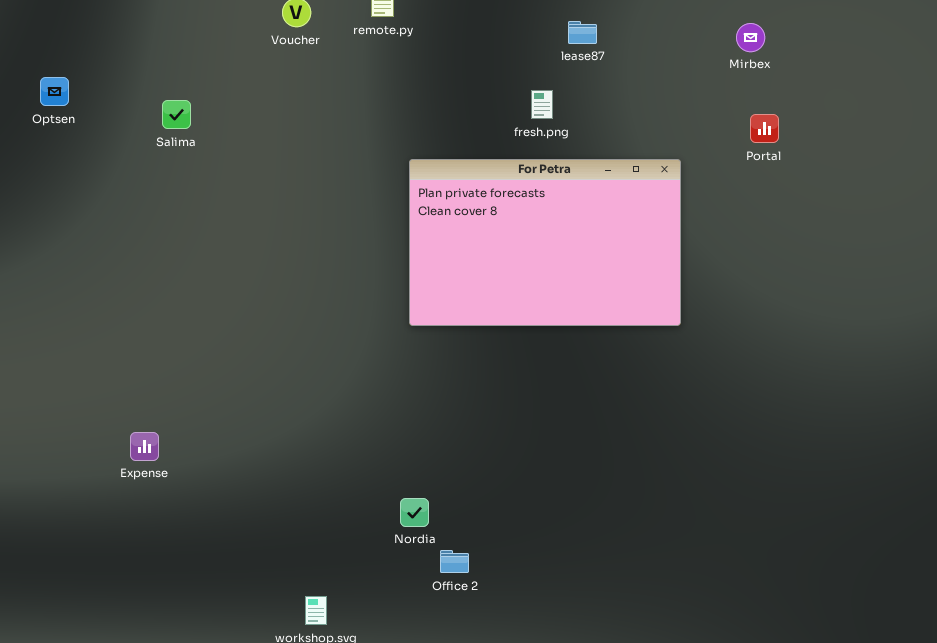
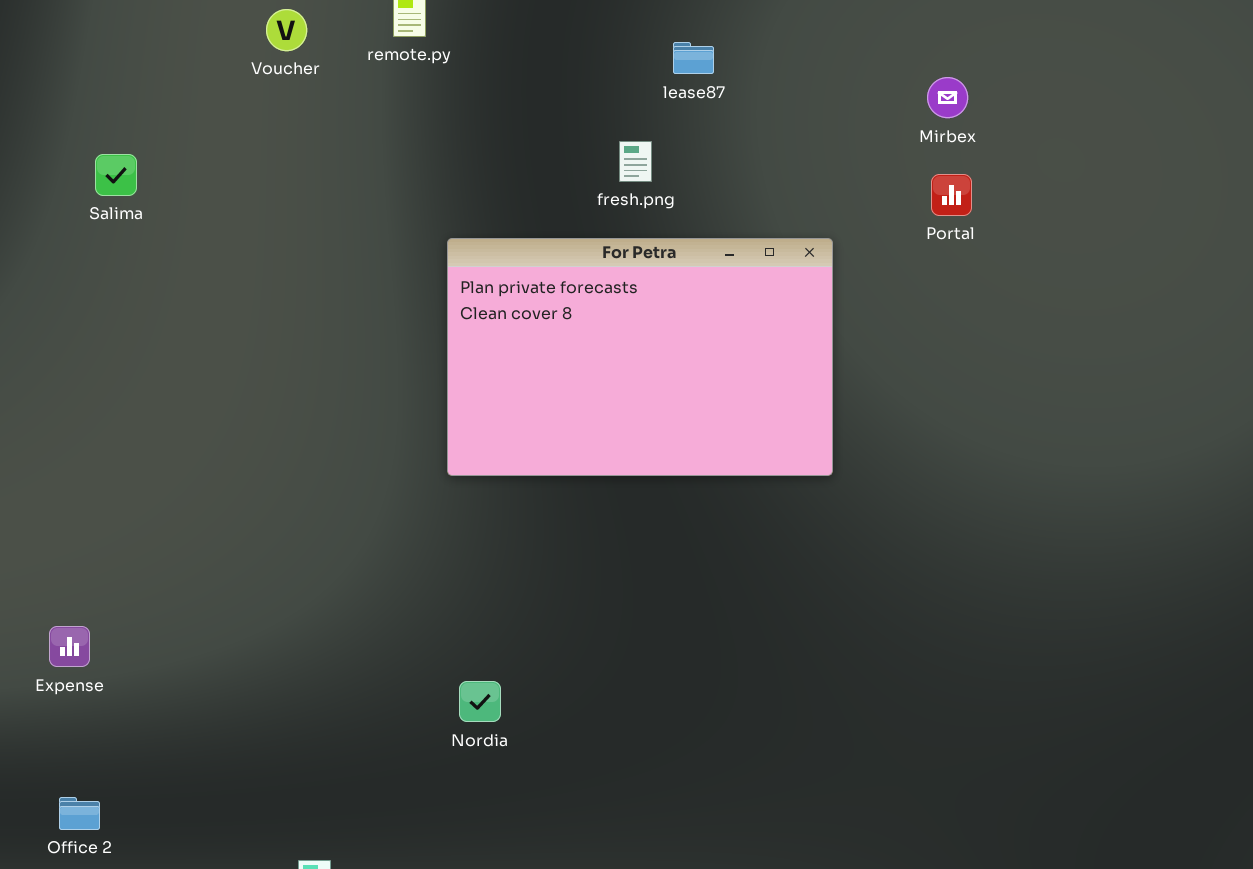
Mirbex: [736,23,765,52] -> [927,77,968,118], moved
Nordia: [400,498,429,527] -> [459,681,501,722], moved
Office 2: [440,550,469,573] -> [59,797,100,830], moved

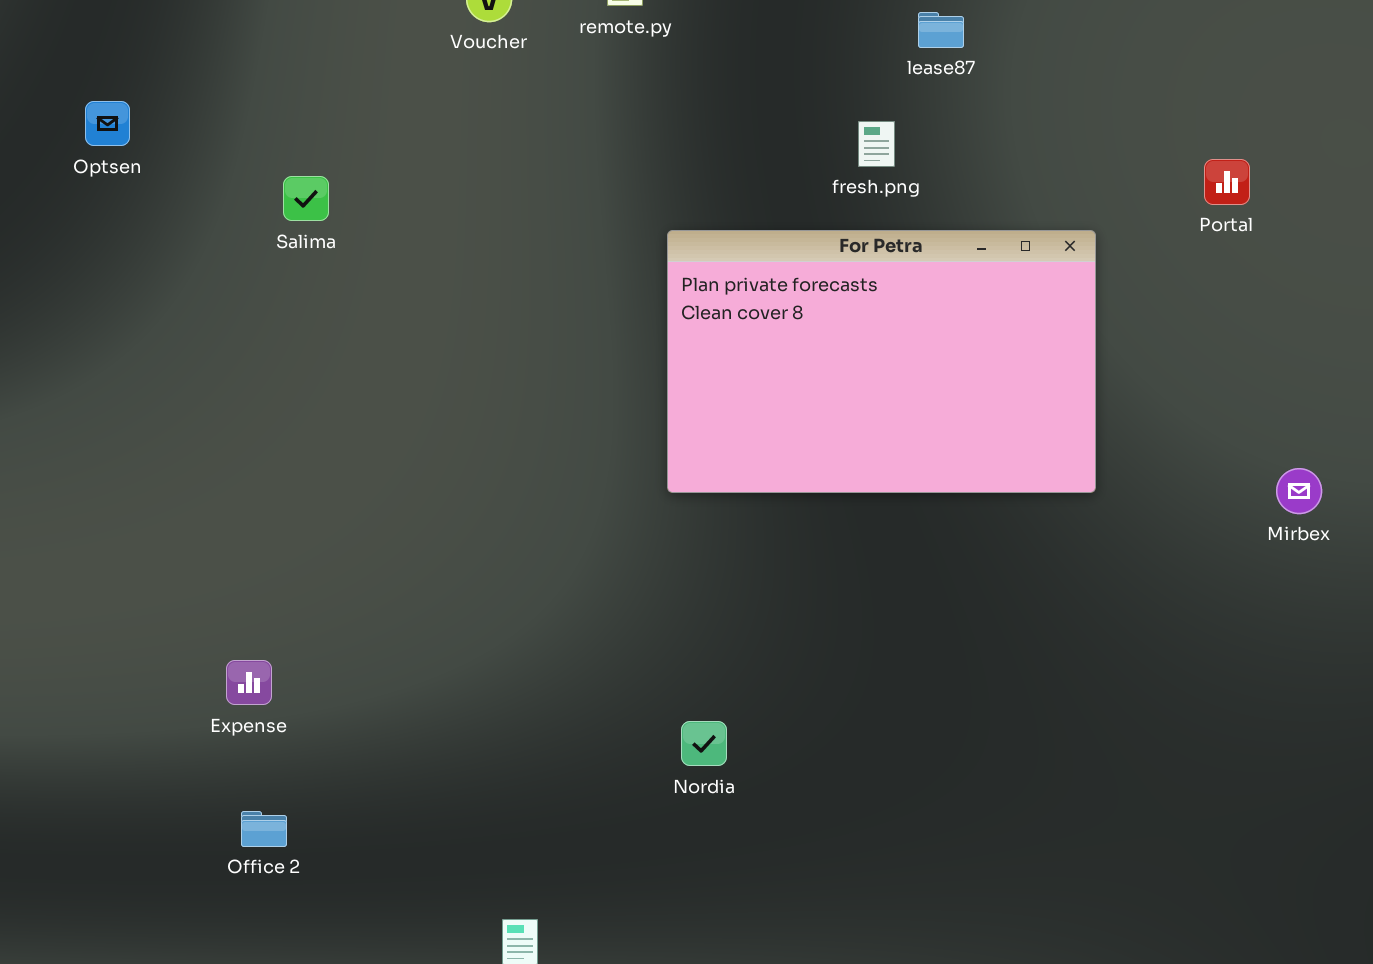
Mirbex: [927,77,968,118] -> [1276,468,1322,514], moved
Salima: [95,154,137,196] -> [283,176,329,221], moved
Office 2: [59,797,100,830] -> [241,811,287,847], moved

